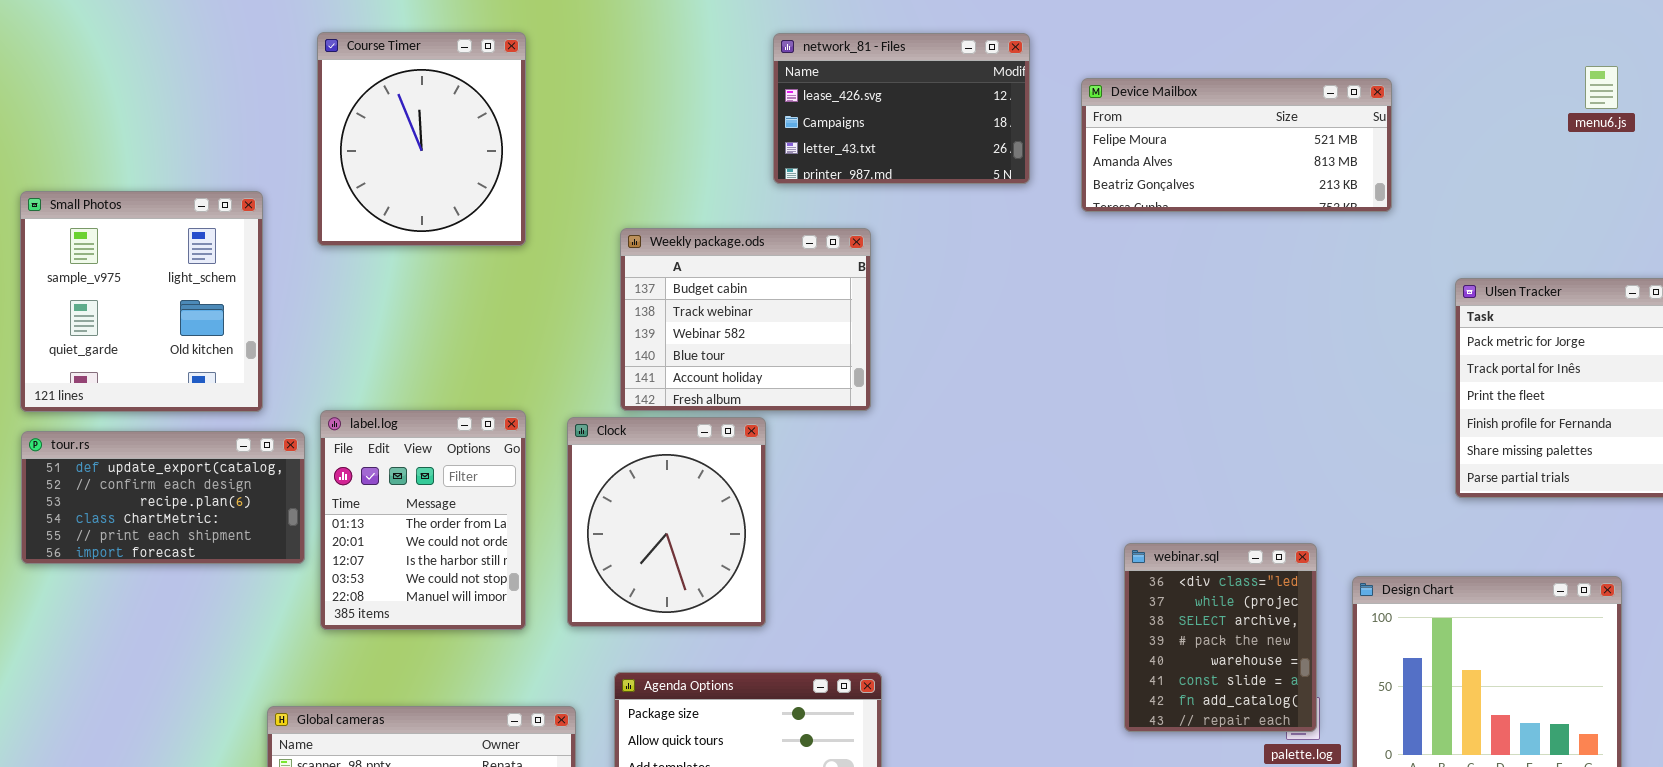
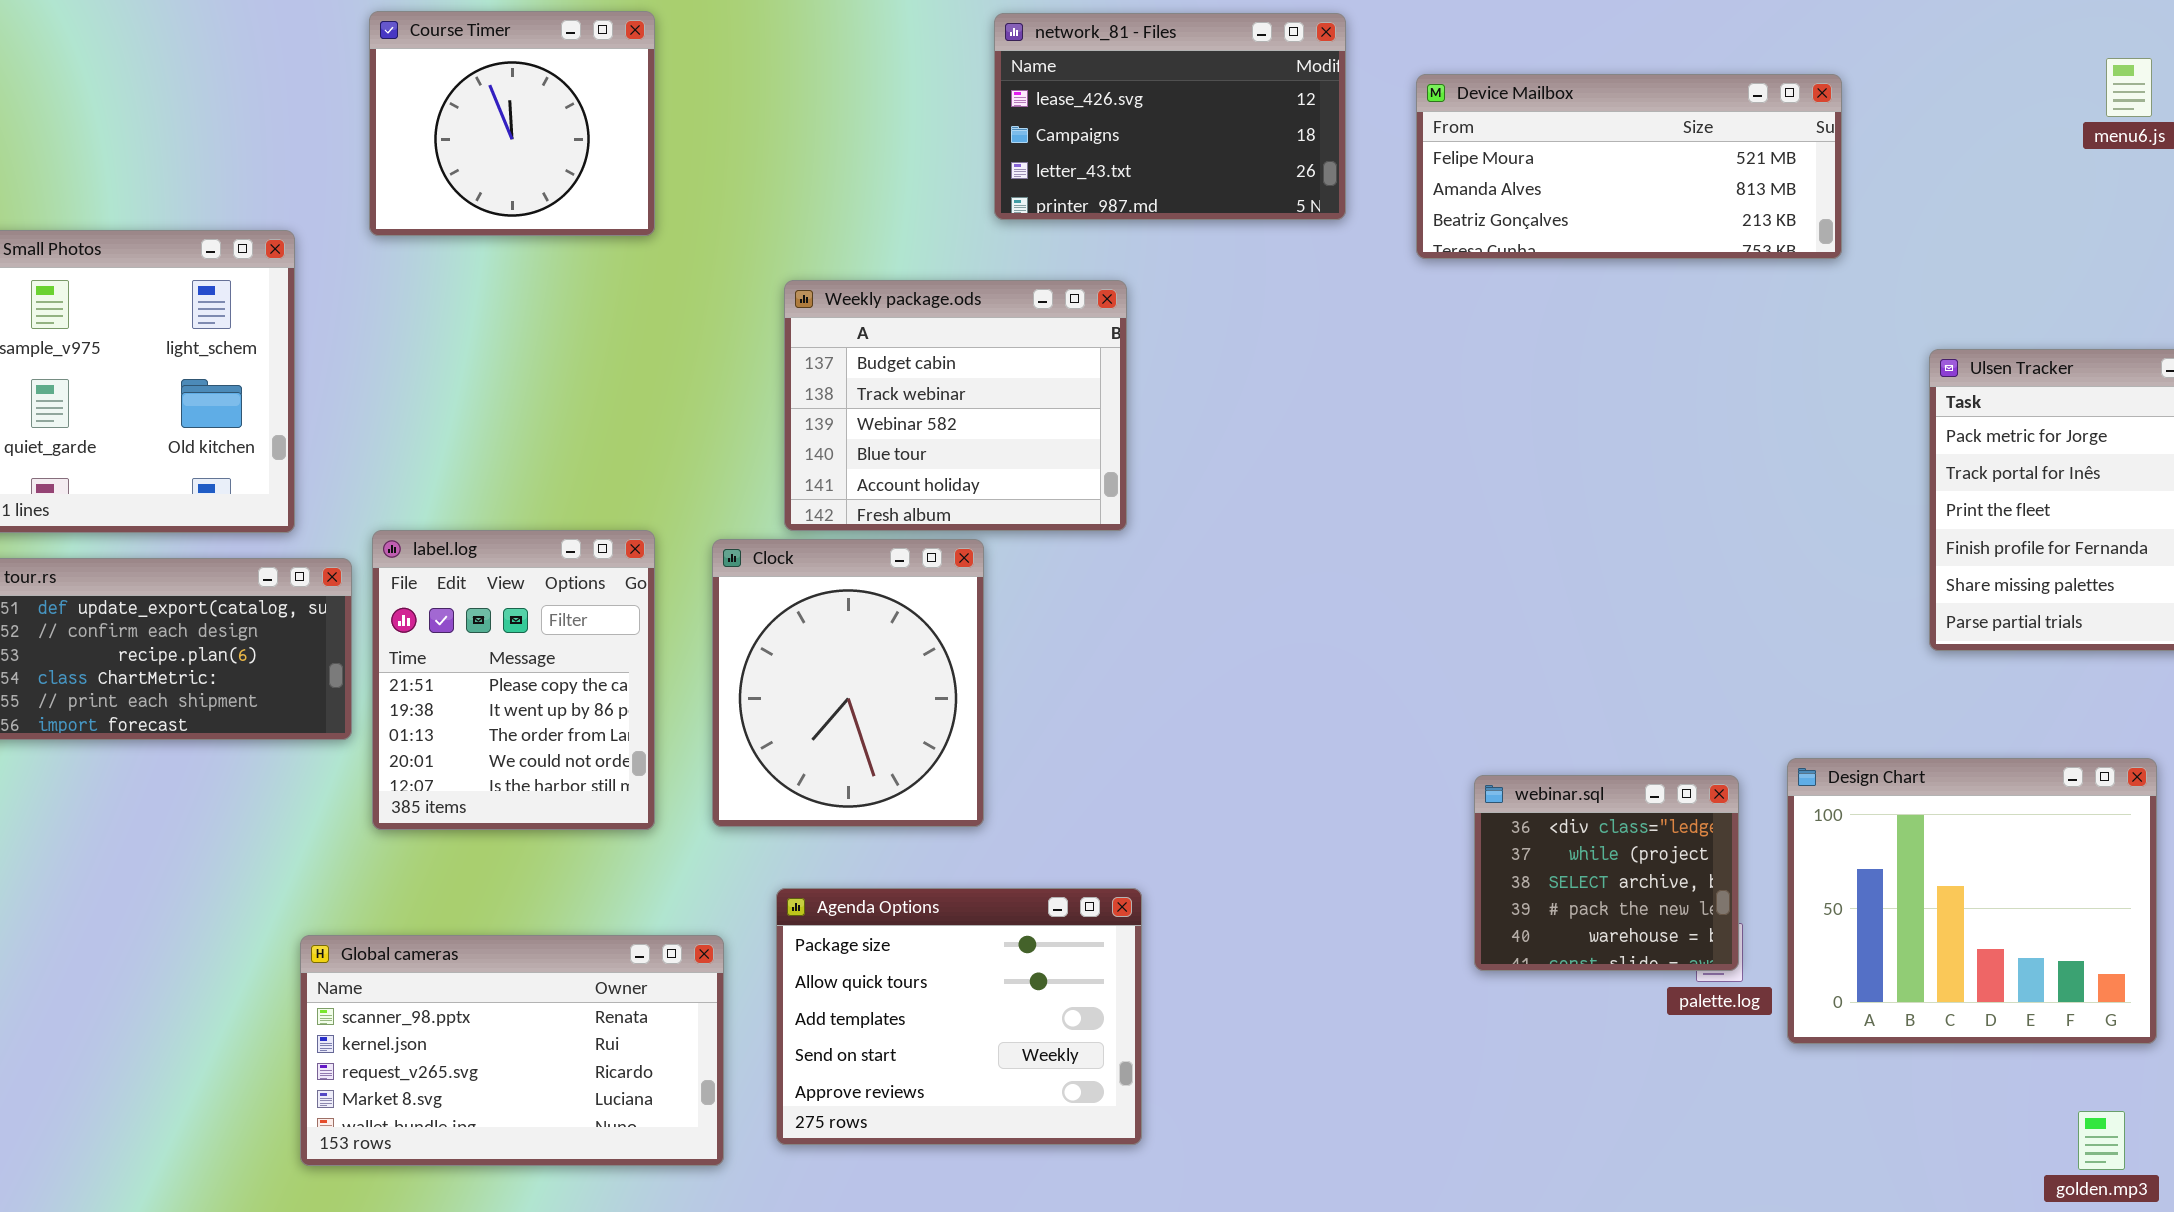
Course Timer: [317,32,526,246] -> [369,11,655,236], resized
label.log: [320,410,526,630] -> [372,530,655,830], scrolled up 2 rows
webinar.sql: [1124,543,1317,732] -> [1474,775,1739,971], resized

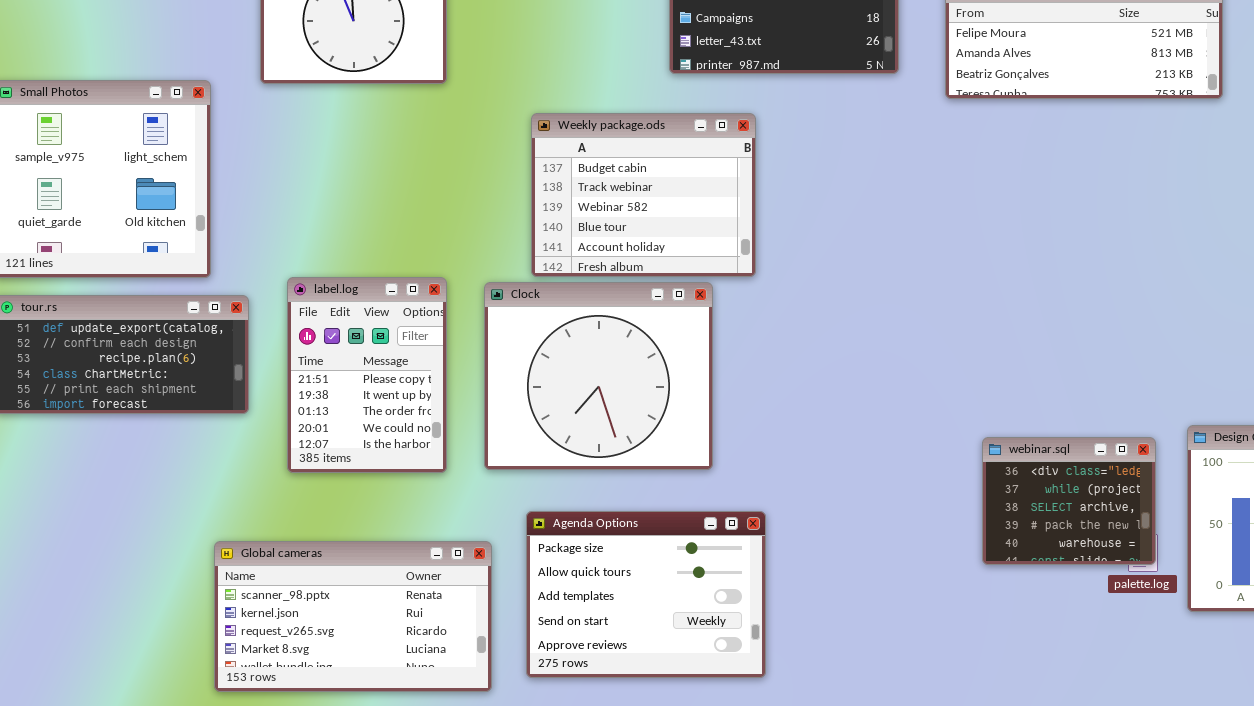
label.log: [372,530,655,830] -> [287,277,447,473], resized
Clock: [712,539,984,827] -> [484,282,713,470], resized

